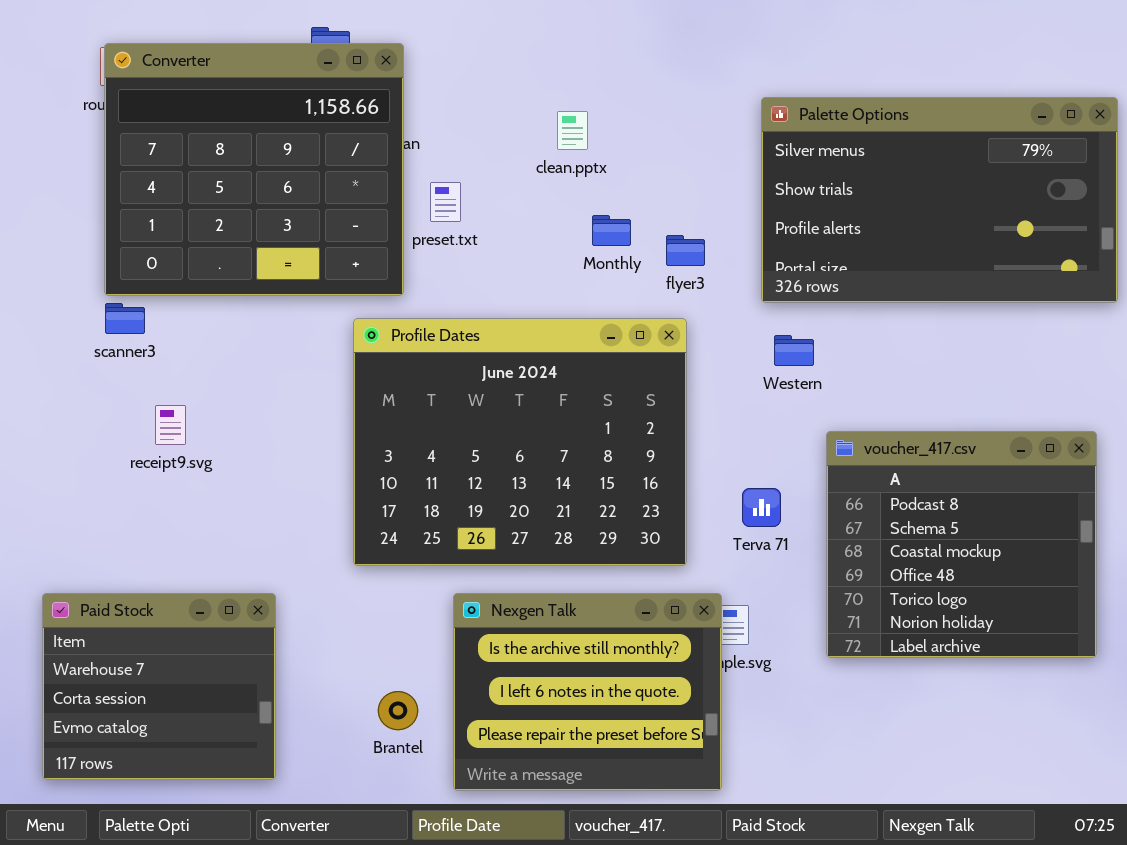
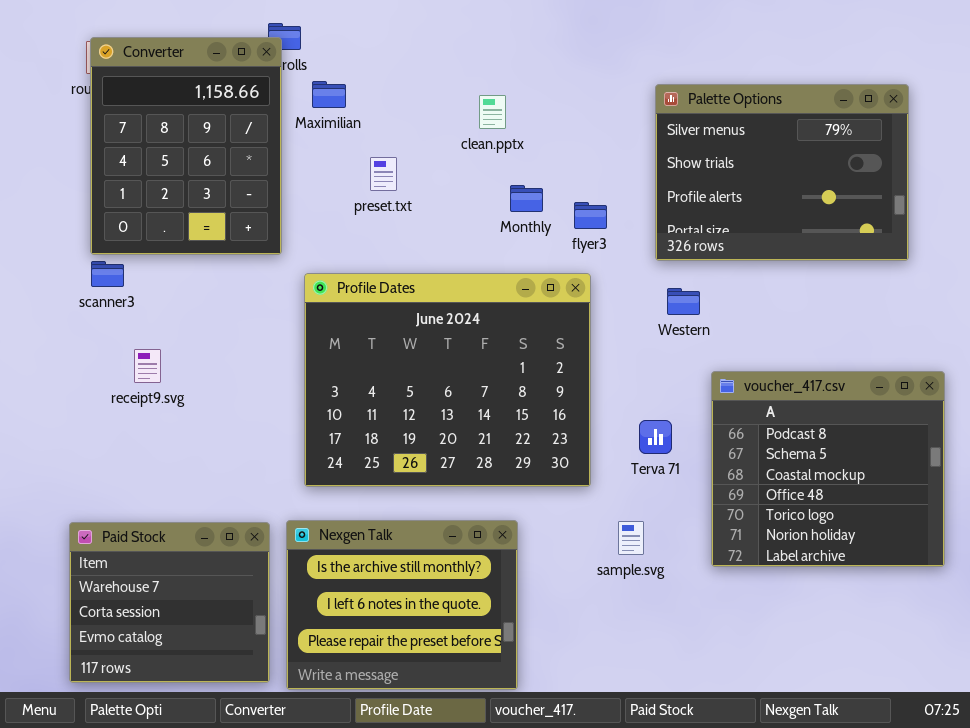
Converter: [104,43,404,296] -> [90,37,282,255], resized
Palette Options: [761,97,1118,303] -> [655,84,909,261], resized
Paid Stock: [42,593,276,780] -> [69,522,270,683], moved
Nexgen Talk: [453,593,722,791] -> [286,520,518,690], moved

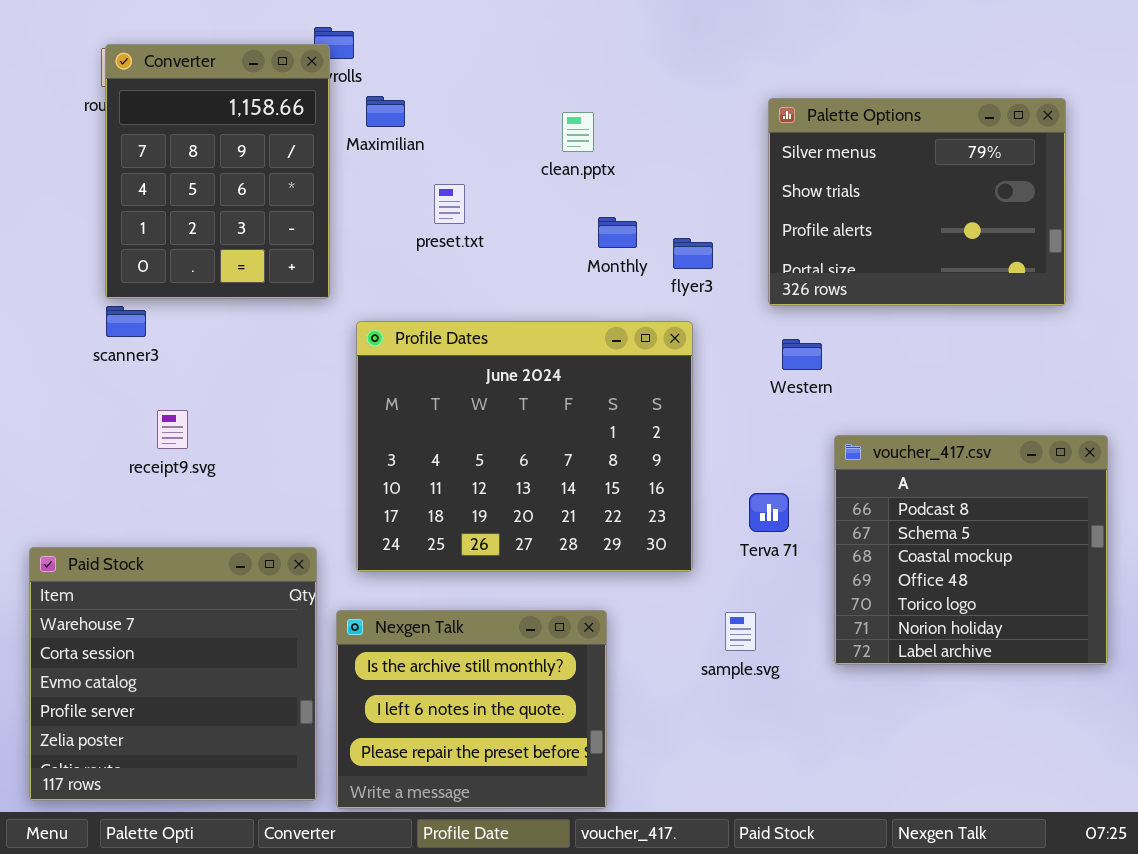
Paid Stock: [69,522,270,683] -> [29,547,317,801], resized

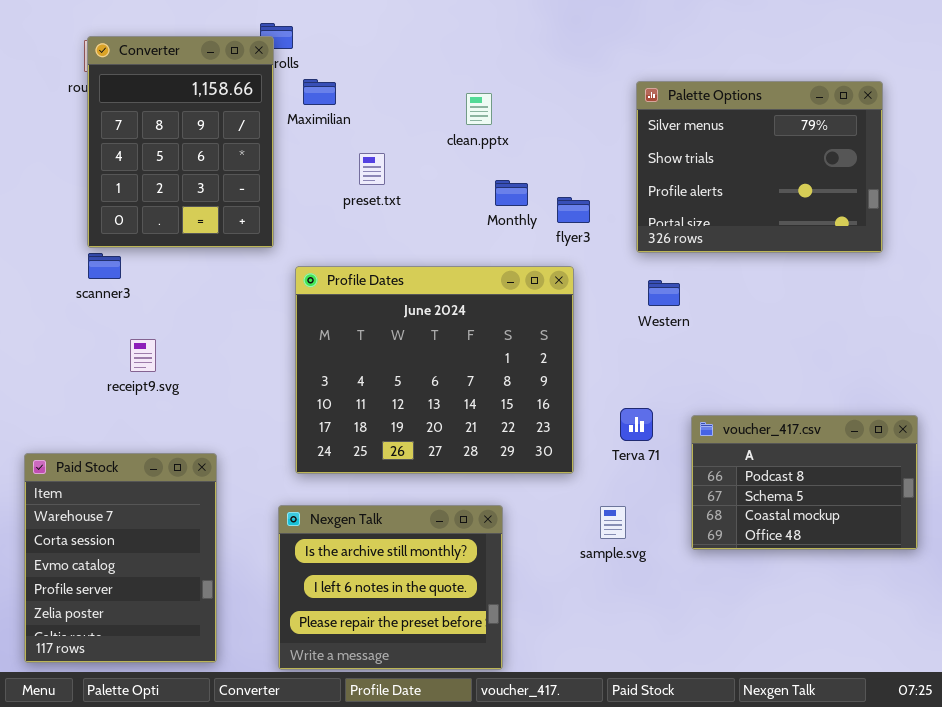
voucher_417.csv: [834,435,1108,665] -> [691,415,918,550], resized
Paid Stock: [29,547,317,801] -> [24,453,217,663], resized

